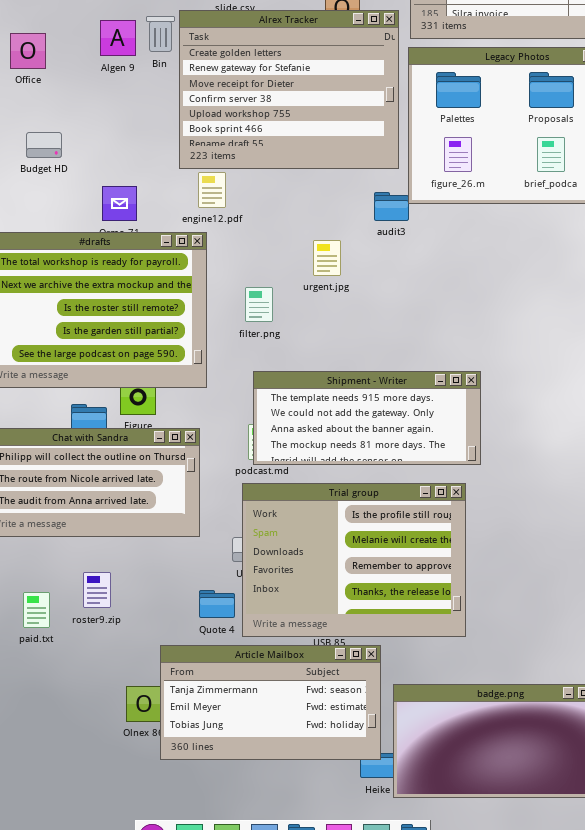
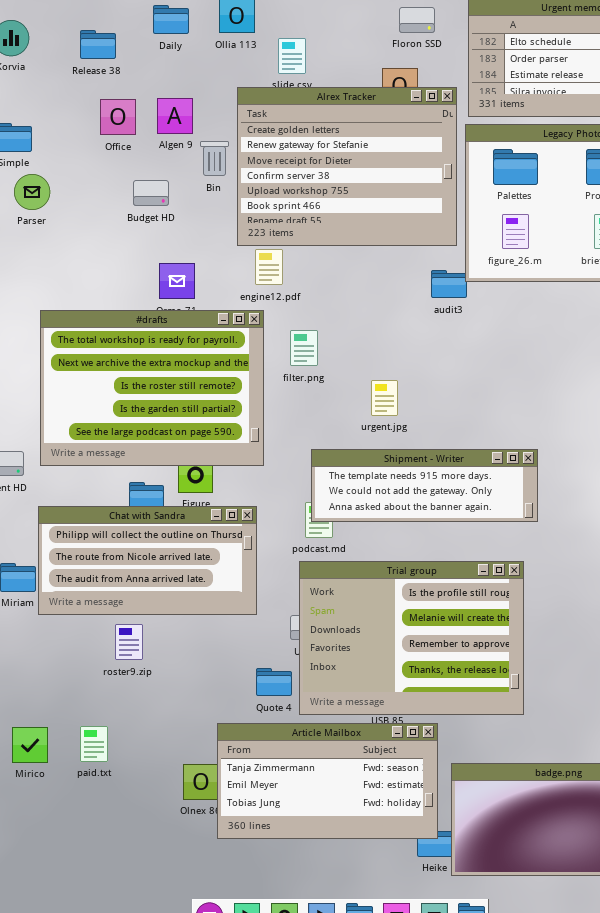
Bin: [146,16,175,52] -> [200,141,229,176], moved
Office: [10,33,46,69] -> [100,99,136,135], moved
Budget HD: [26,132,62,158] -> [133,180,169,206], moved
urgent.jpg: [313,240,341,276] -> [371,380,398,416], moved
filter.png: [245,287,273,322] -> [290,330,318,366], moved
Shipment - Writer: [253,371,481,465] -> [311,449,538,522], resized
roster9.zip: [83,572,111,608] -> [115,624,143,660], moved
paid.txt: [23,592,50,628] -> [80,726,108,762], moved

